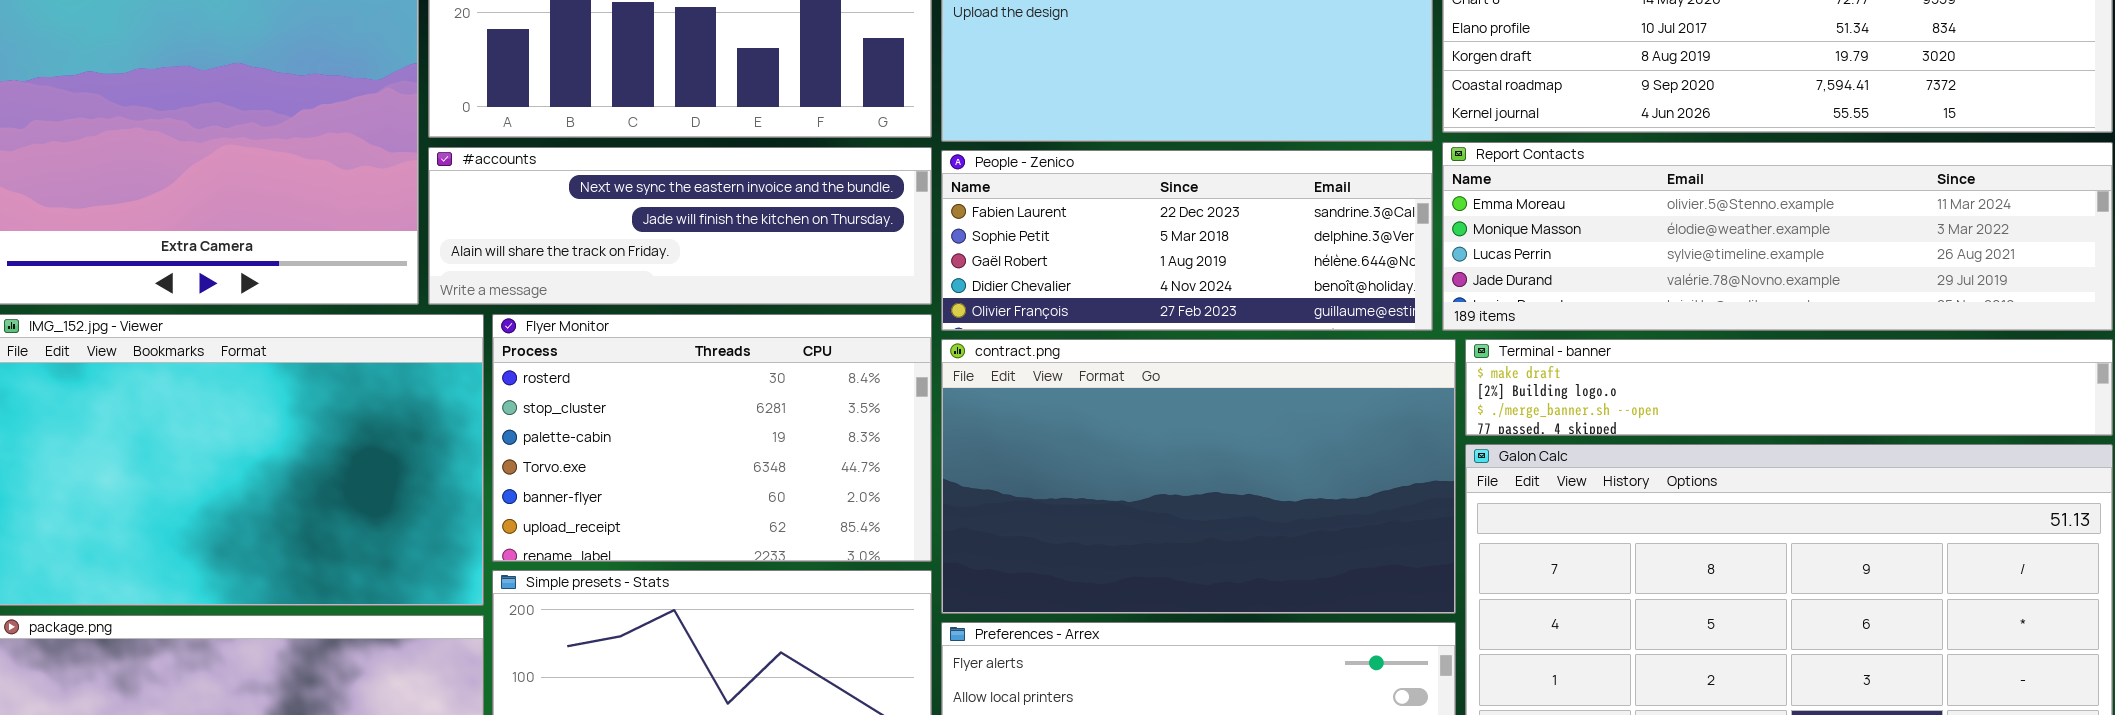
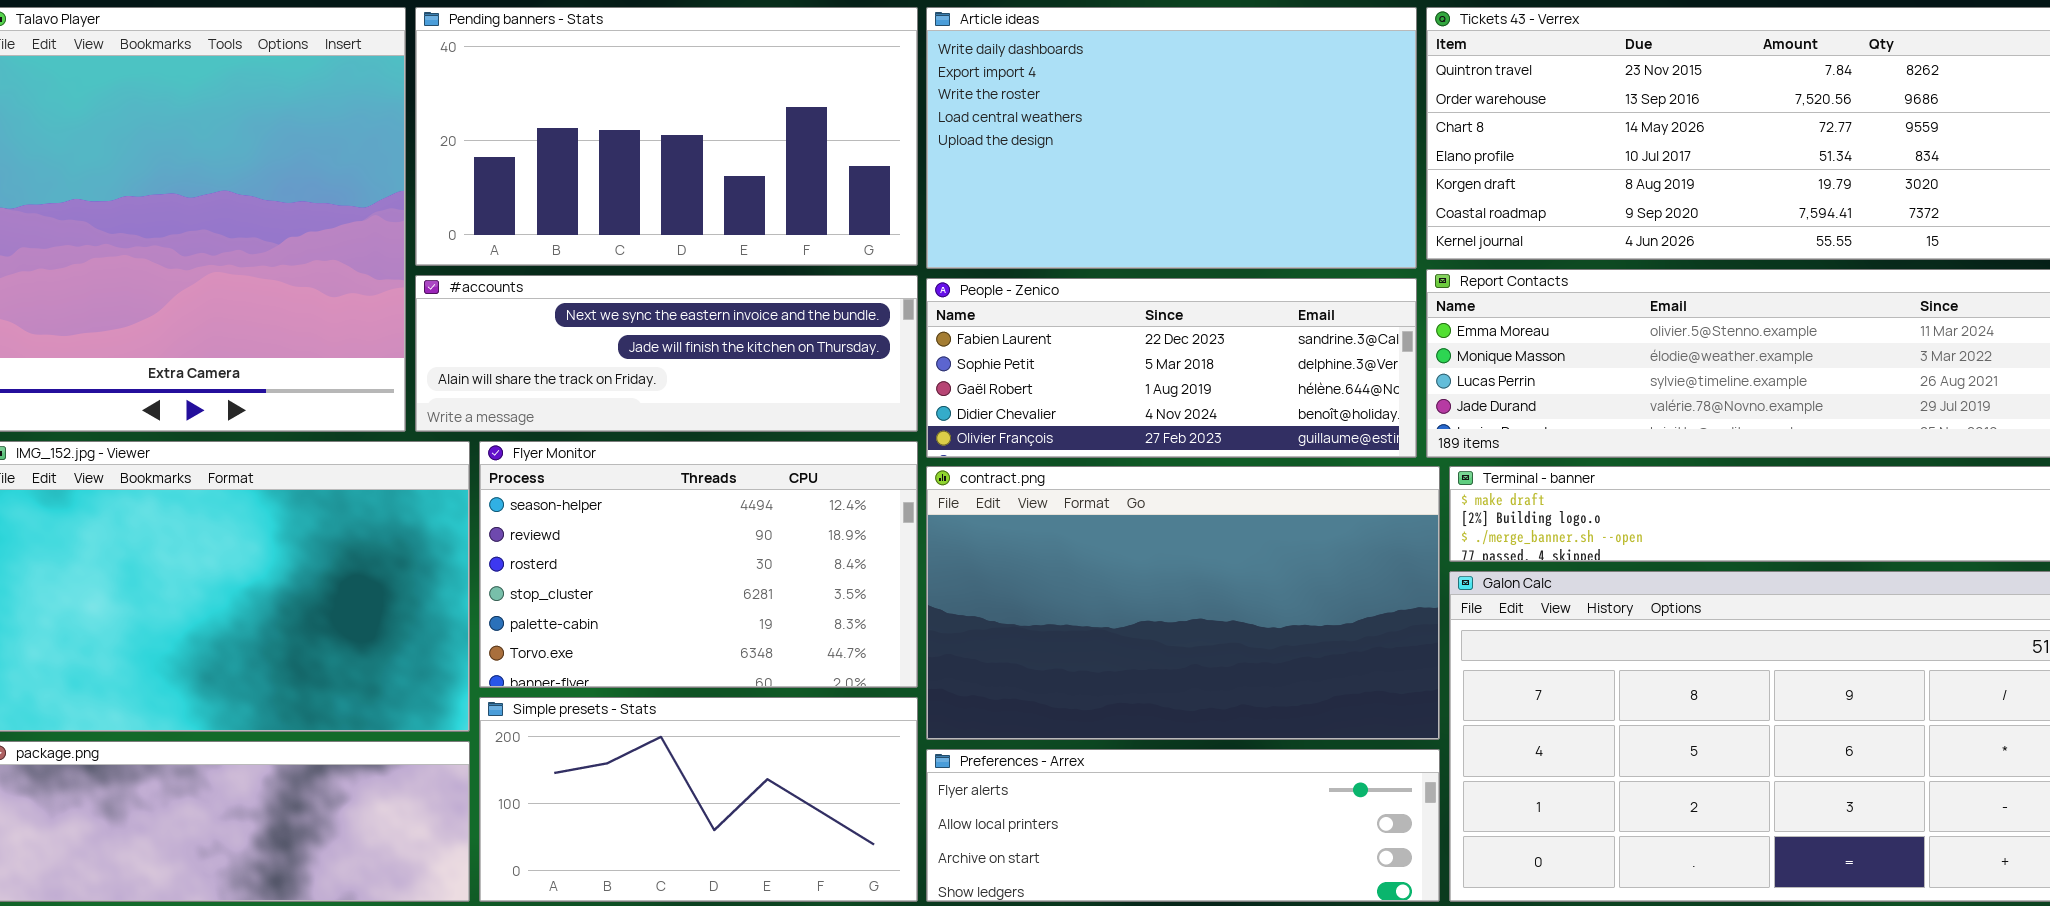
Flyer Monitor: [492,314,932,562] -> [479,441,918,688], scrolled up 2 rows

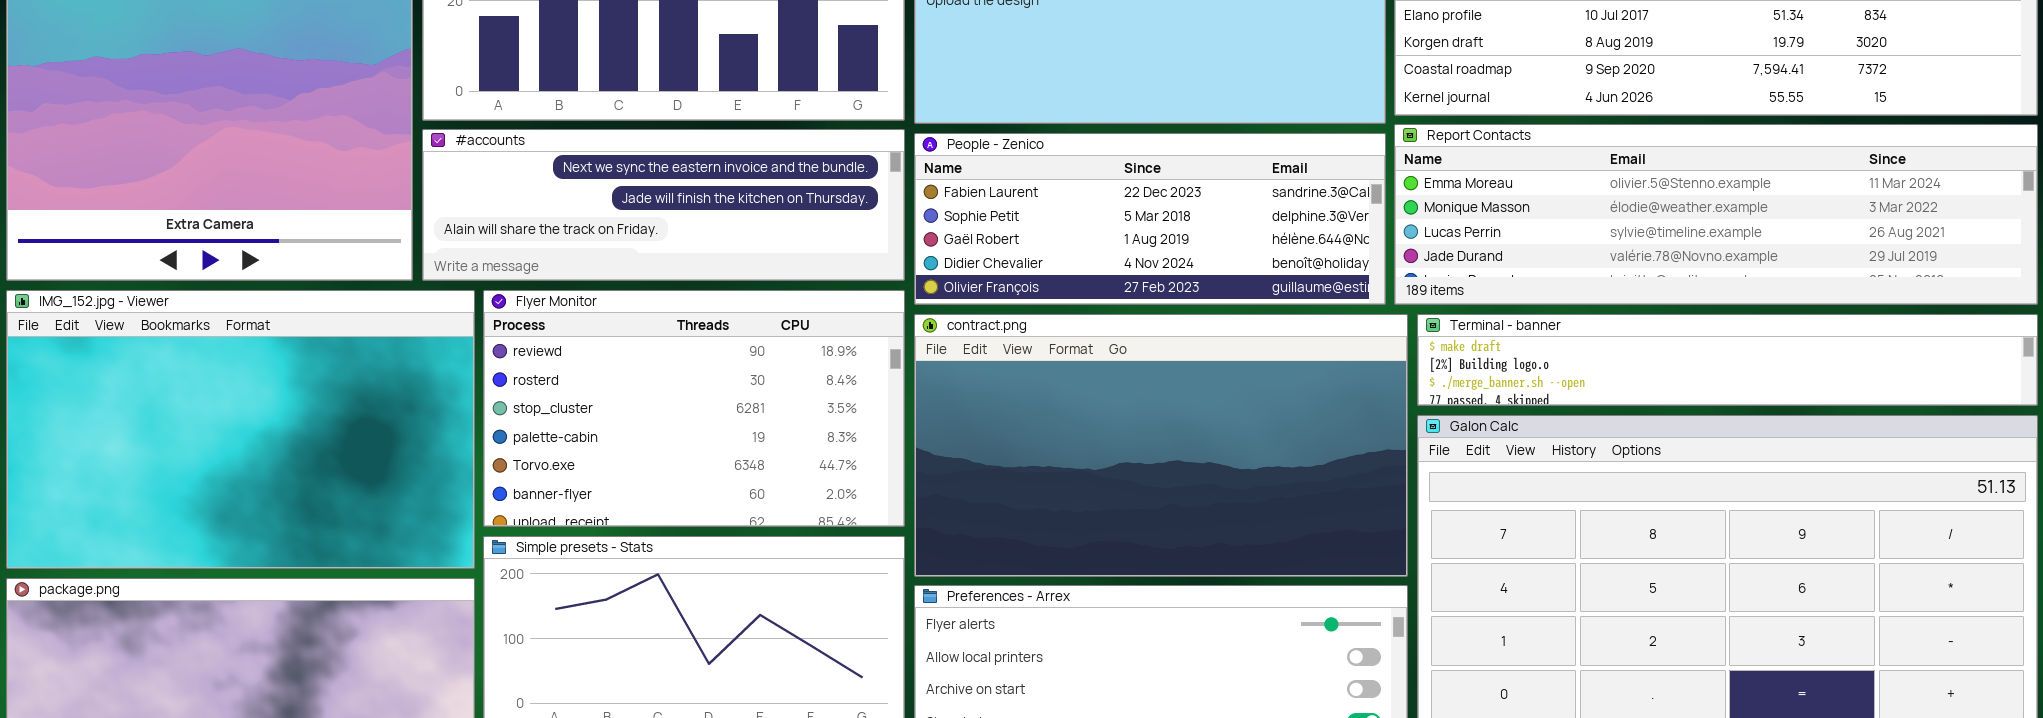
Flyer Monitor: [479,441,918,688] -> [483,290,905,527], scrolled down 1 row

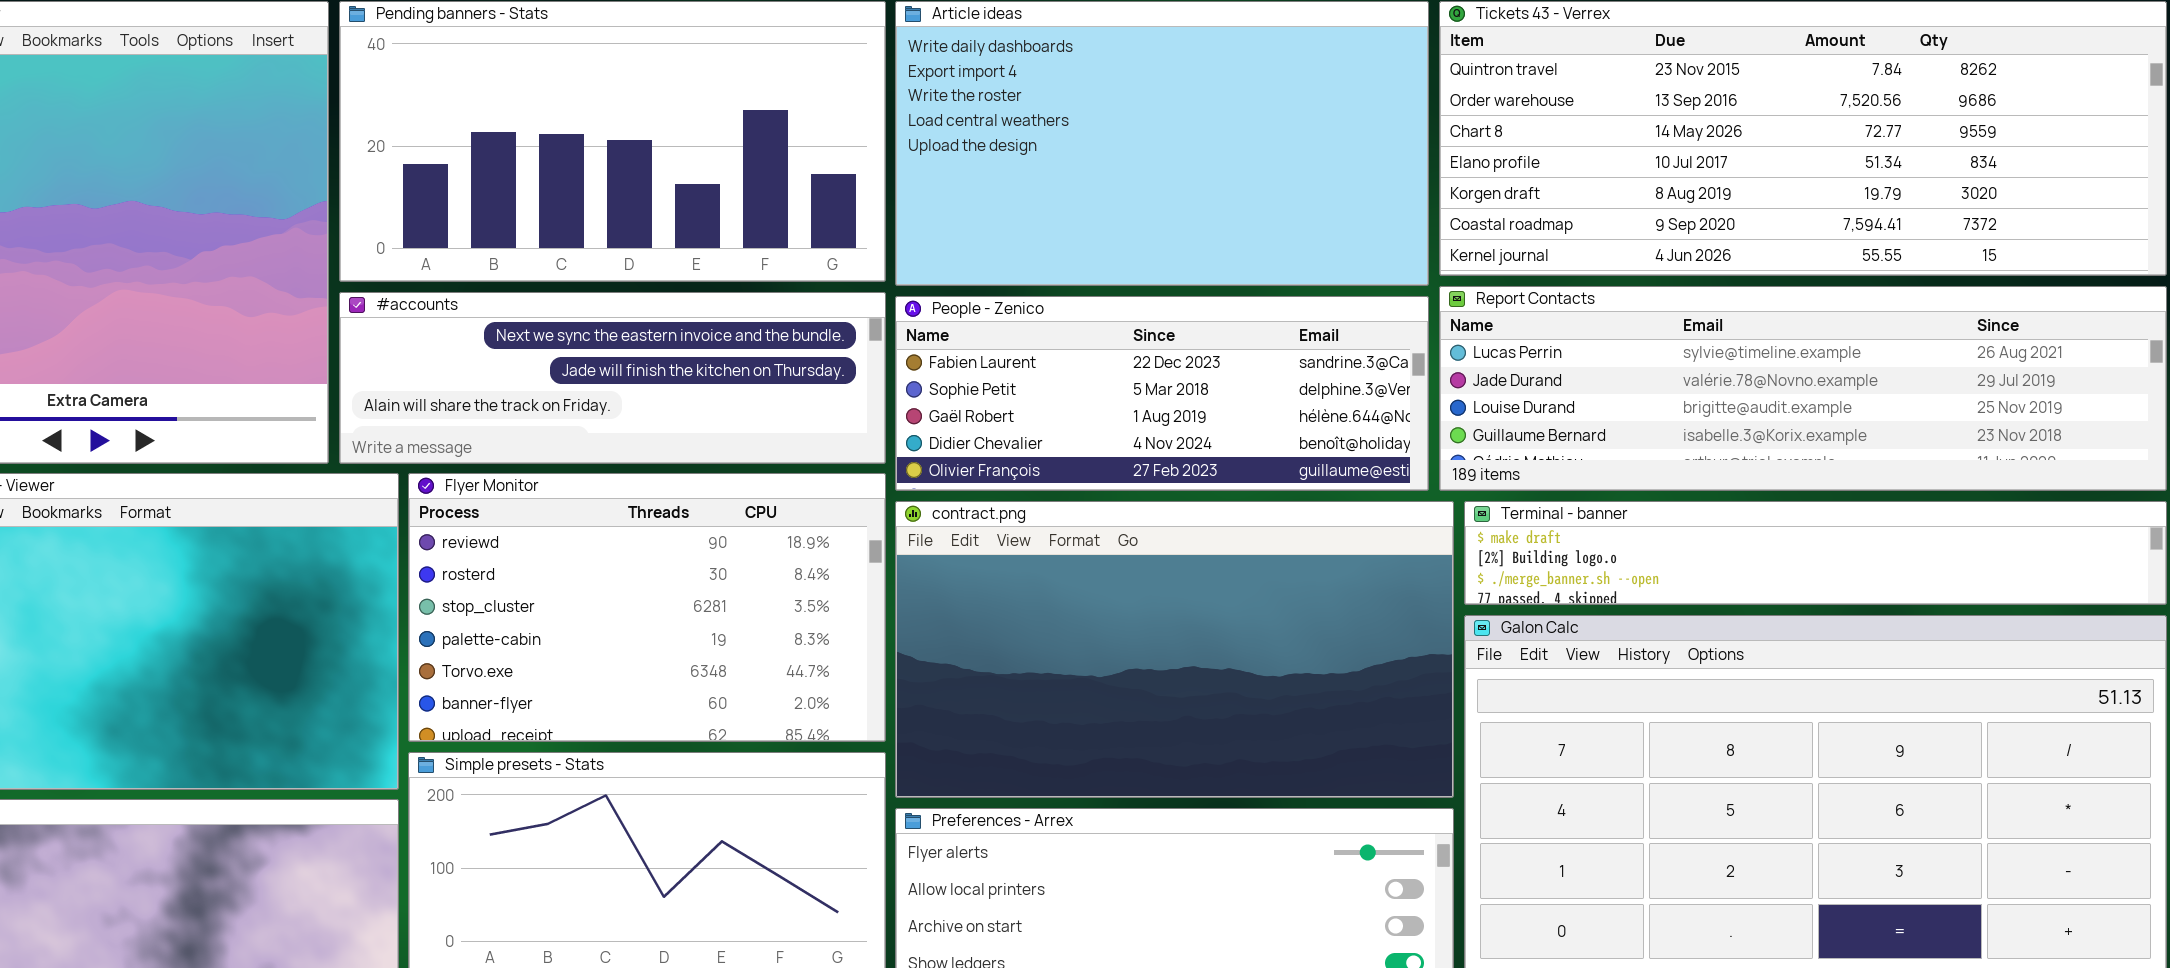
Report Contacts: [1394,124,2038,305] -> [1439,286,2167,491], scrolled down 2 rows

